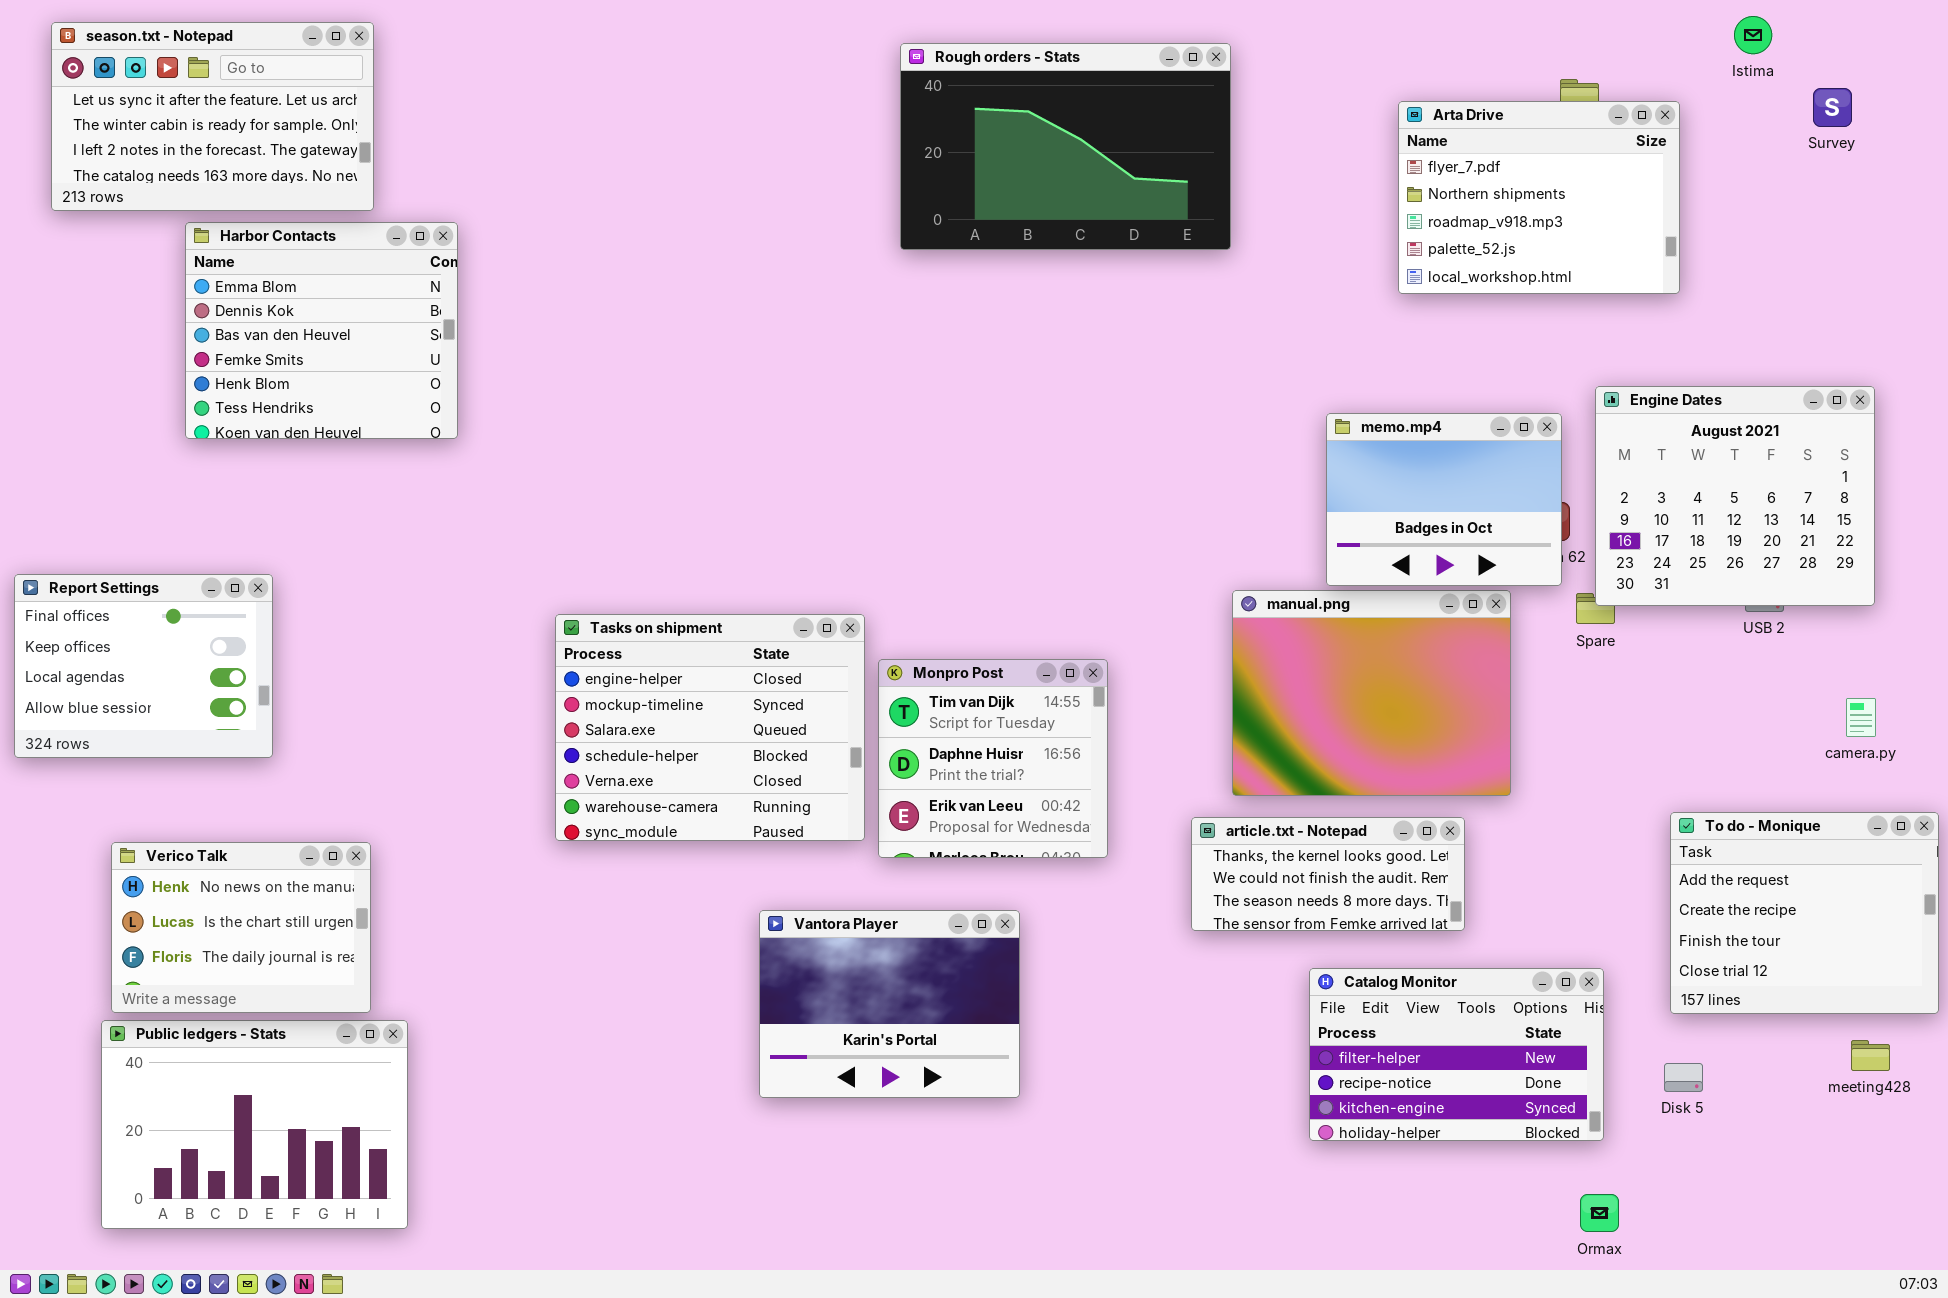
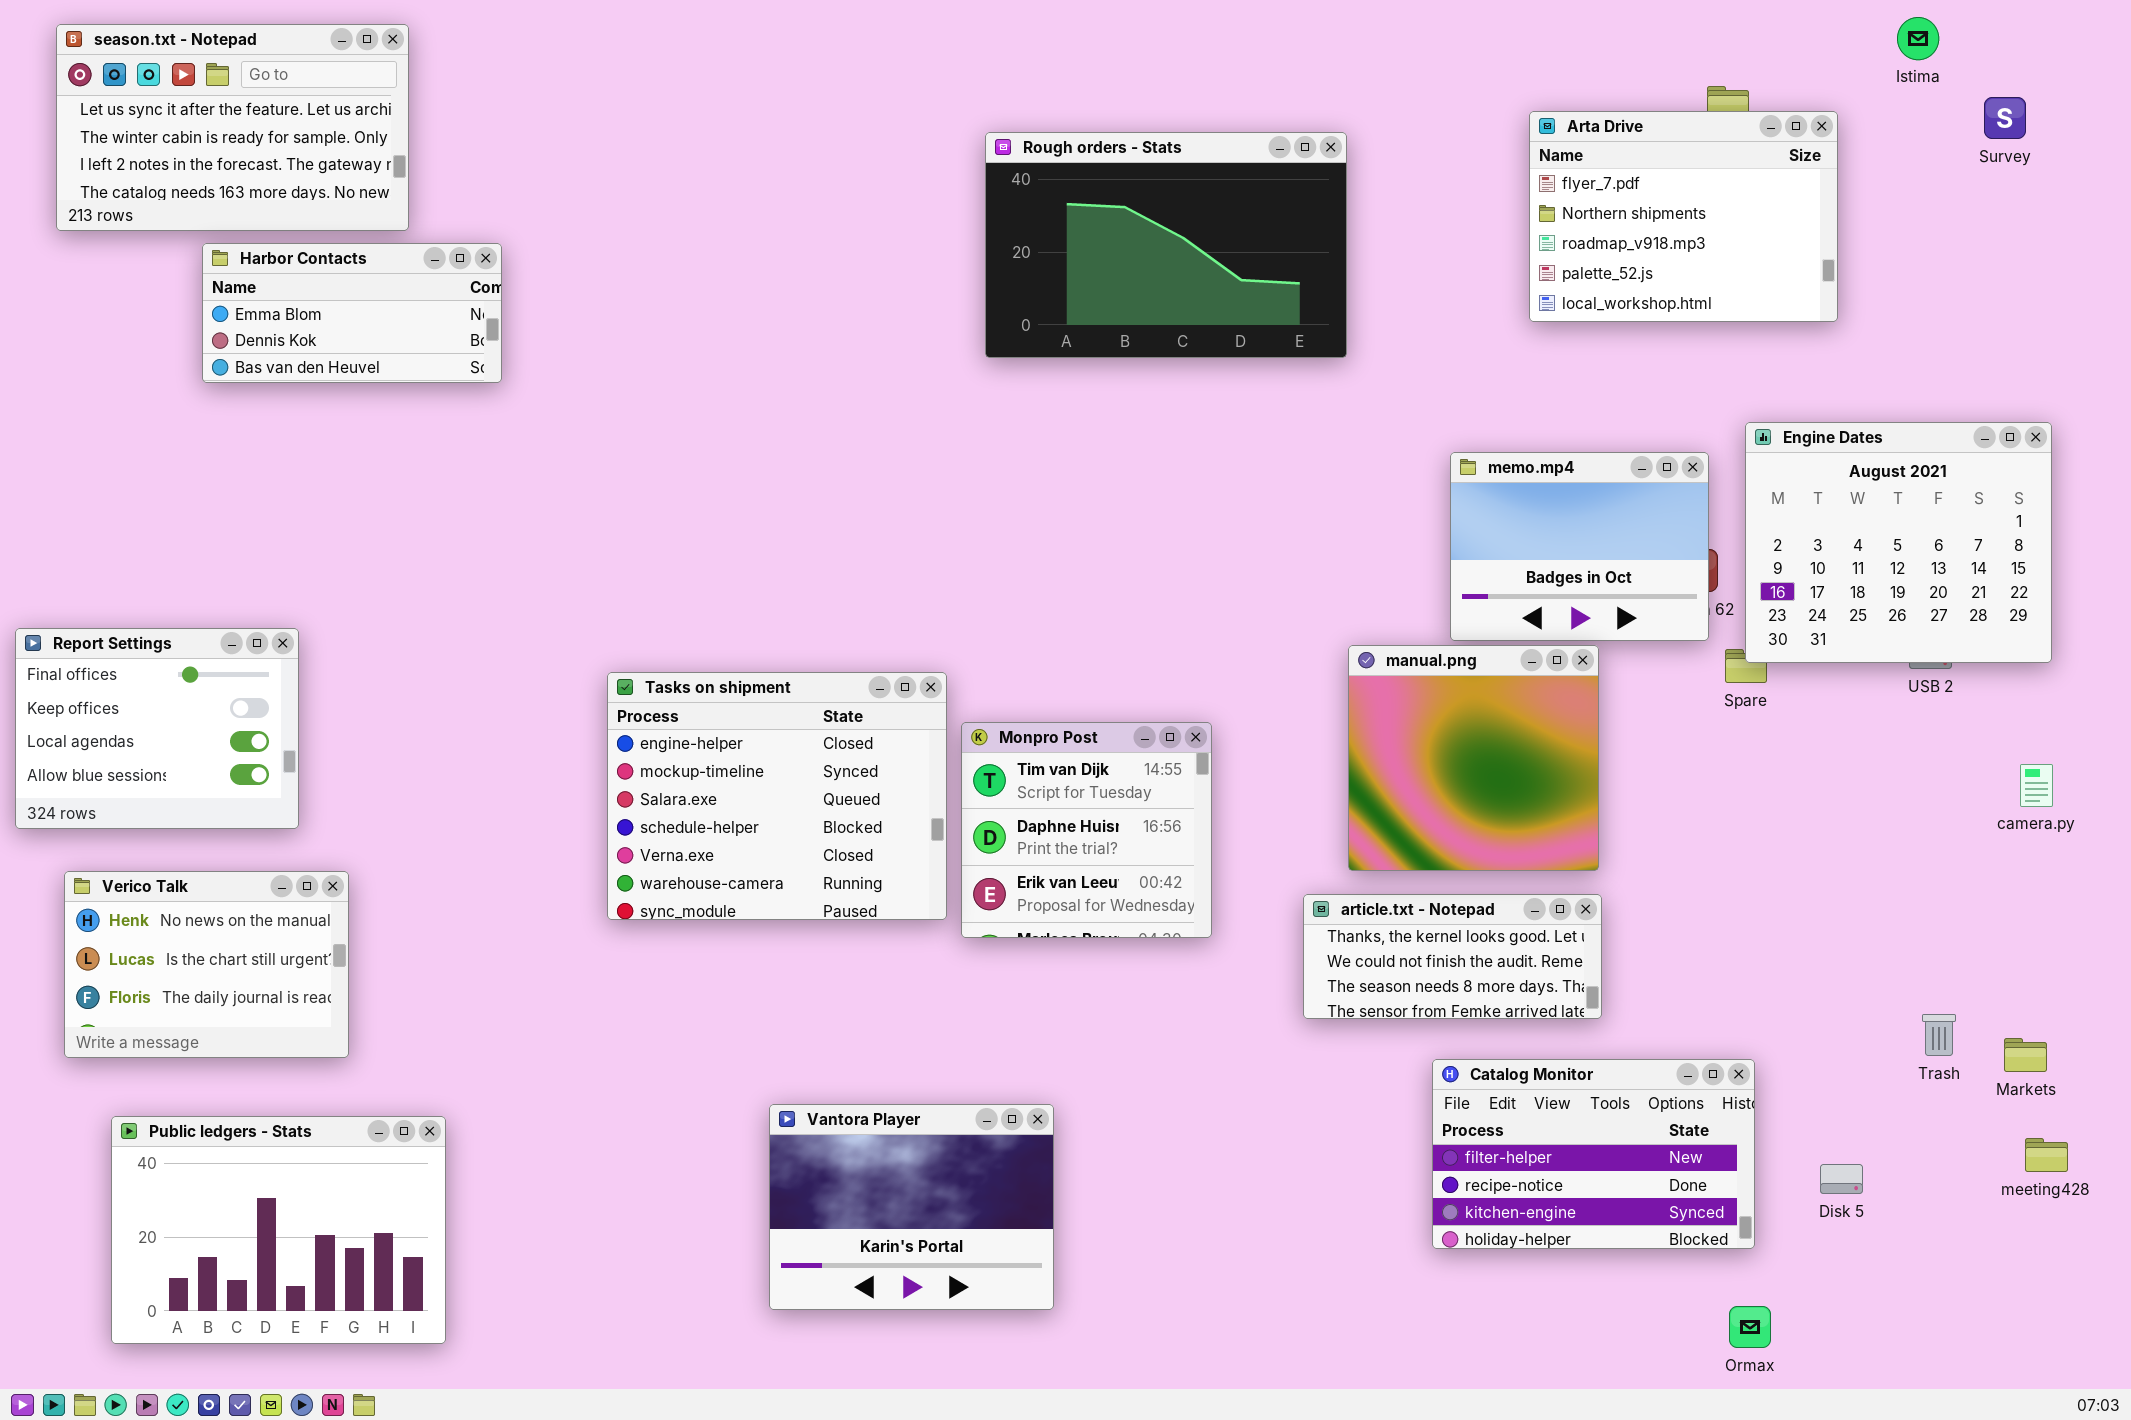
Rough orders - Stats: [900,43,1231,250] -> [985,132,1347,358], moved
Harbor Contacts: [185,222,458,439] -> [202,243,502,383], resized
manual.png: [1232,590,1511,796] -> [1348,645,1599,871], resized
To do - Monique: [1670,812,1939,1014] -> none, closed
Verico Talk: [111,842,371,1013] -> [64,871,349,1058], moved
Vantora Player: [759,910,1020,1098] -> [769,1104,1054,1310], moved

